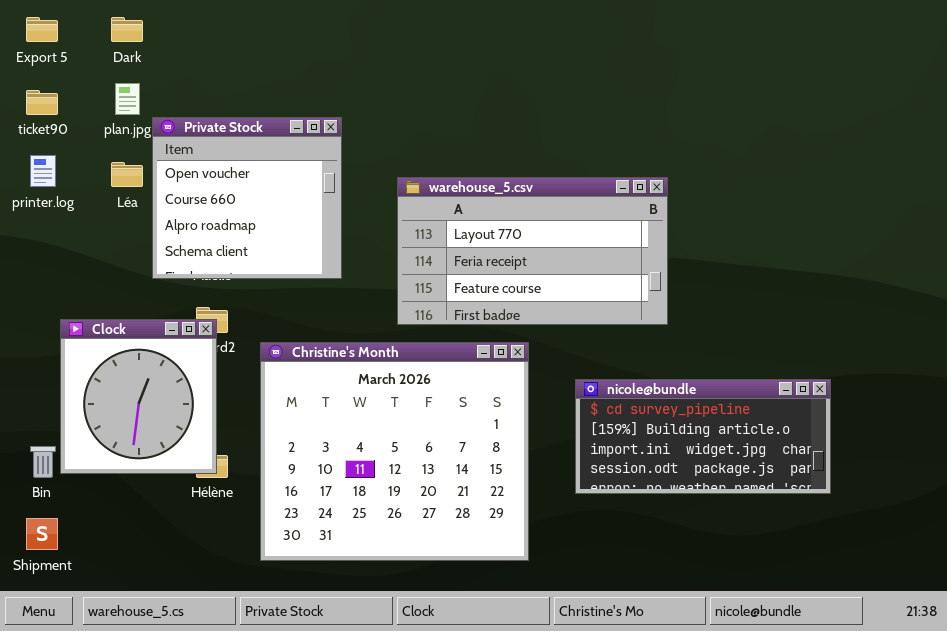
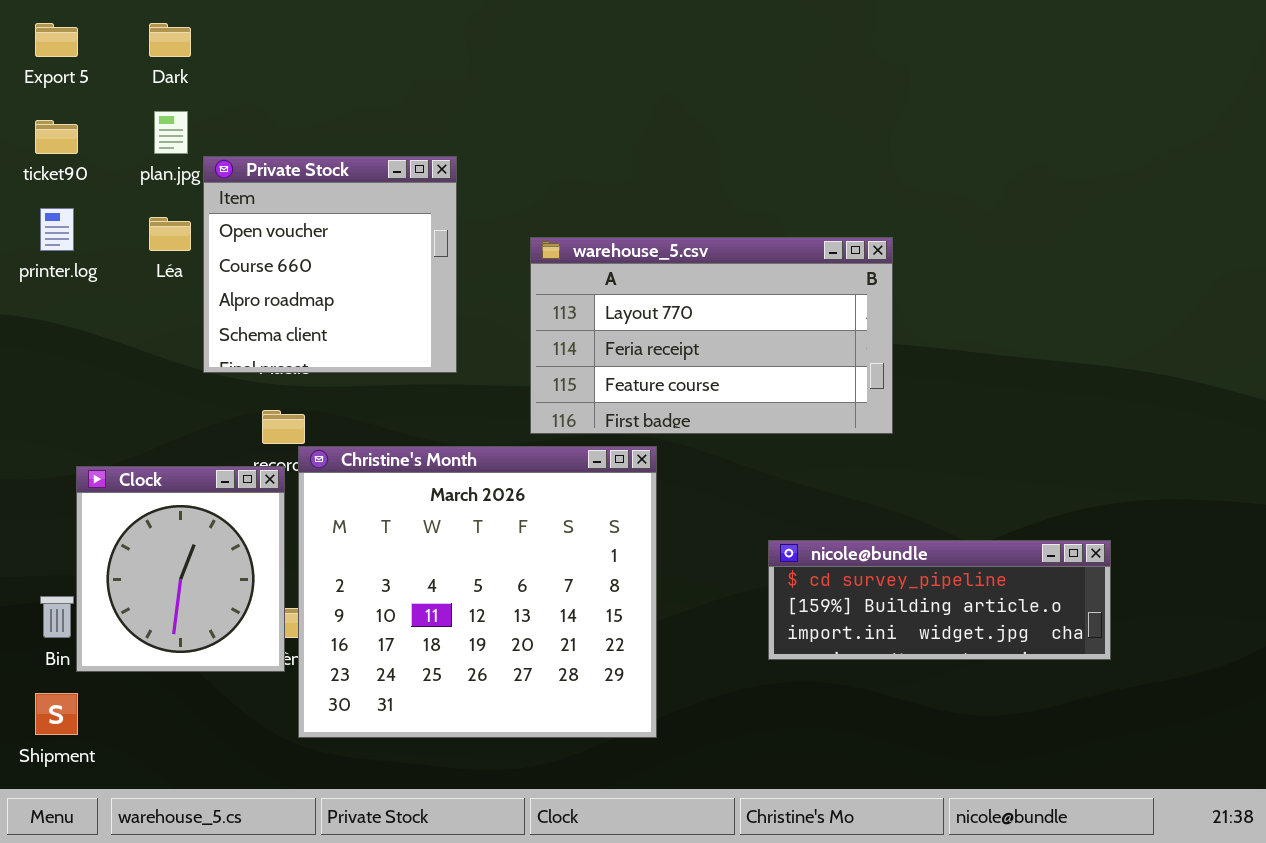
Clock: [60,319,217,474] -> [76,466,285,672], moved
Christine's Month: [260,342,529,561] -> [298,446,657,738], moved
nicole@bundle: [575,379,831,494] -> [768,540,1111,660], resized

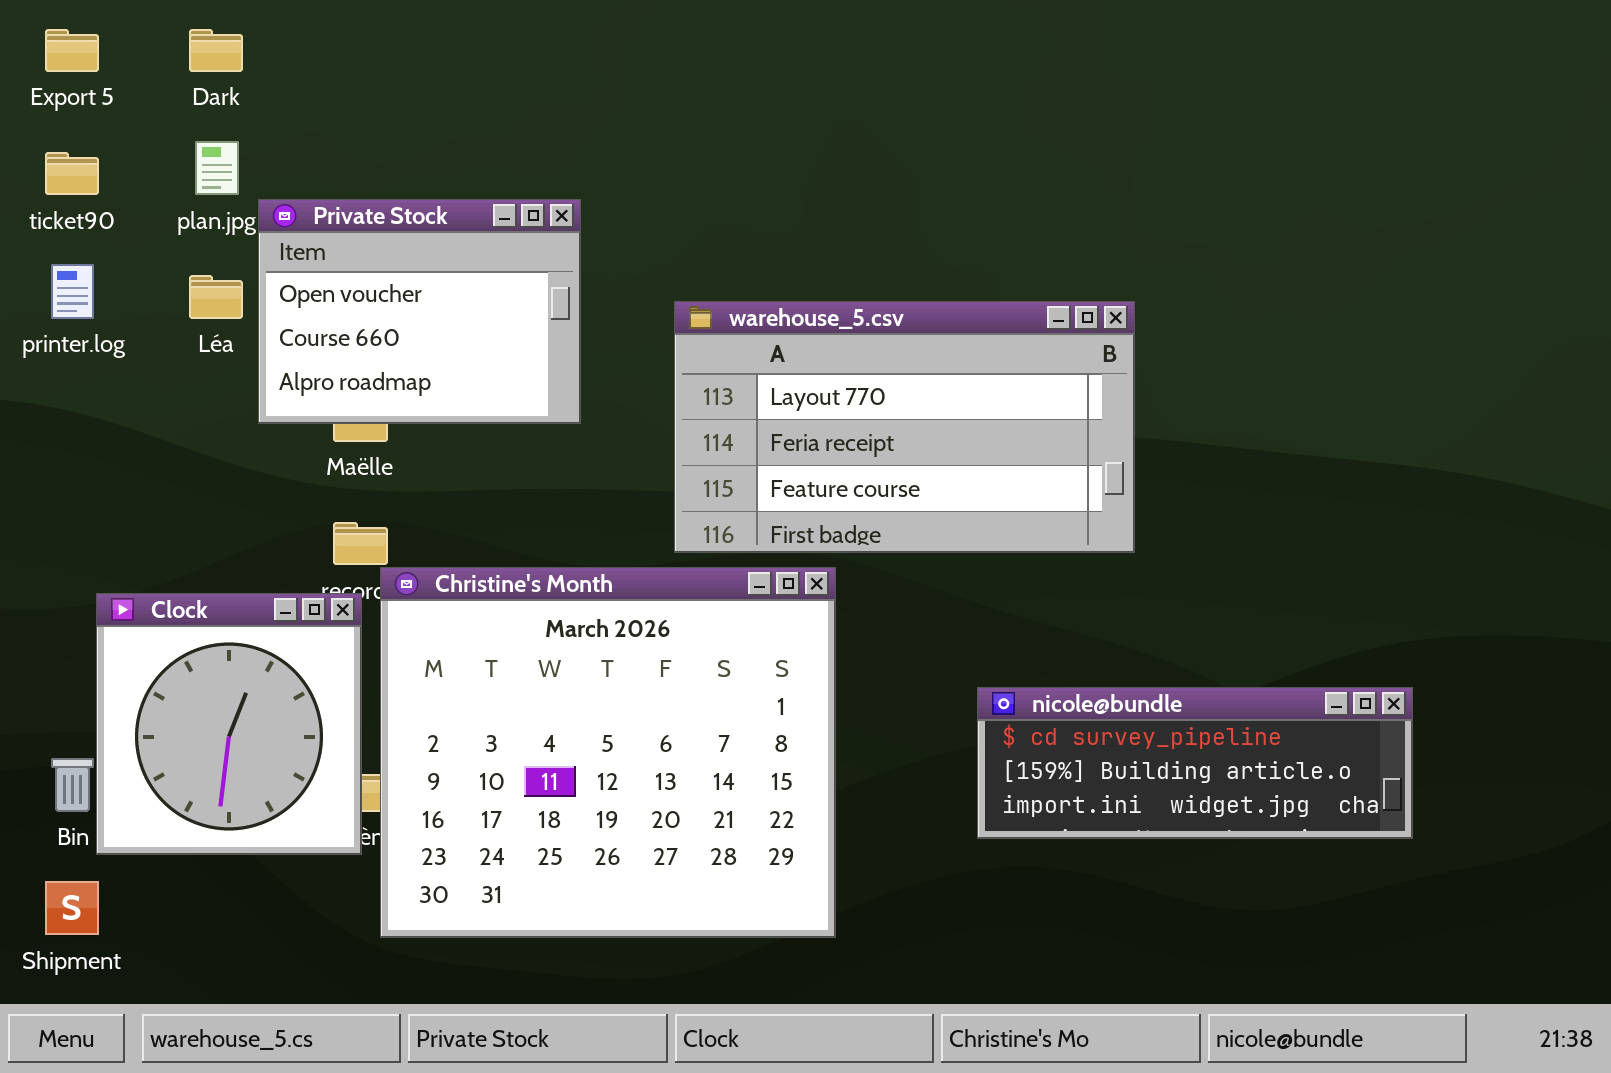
Private Stock: [203,156,457,373] -> [258,199,581,424], resized

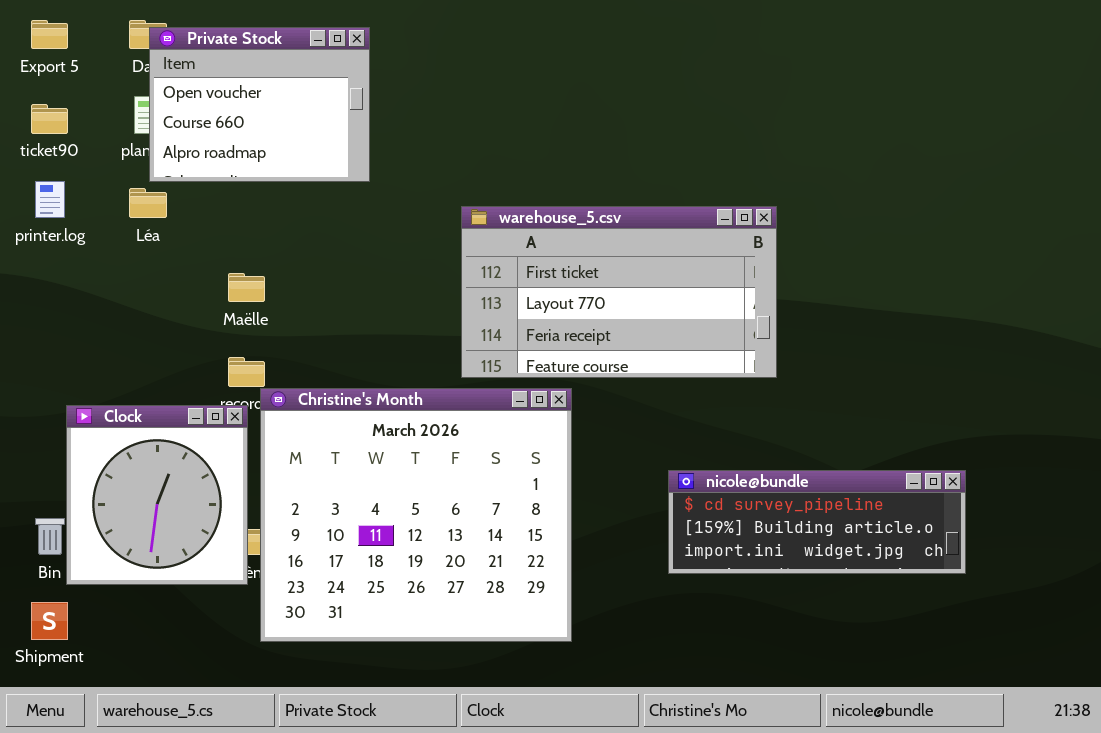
Private Stock: [258,199,581,424] -> [149,27,370,182], moved
warehouse_5.csv: [674,301,1135,553] -> [461,206,777,378], scrolled up 1 row

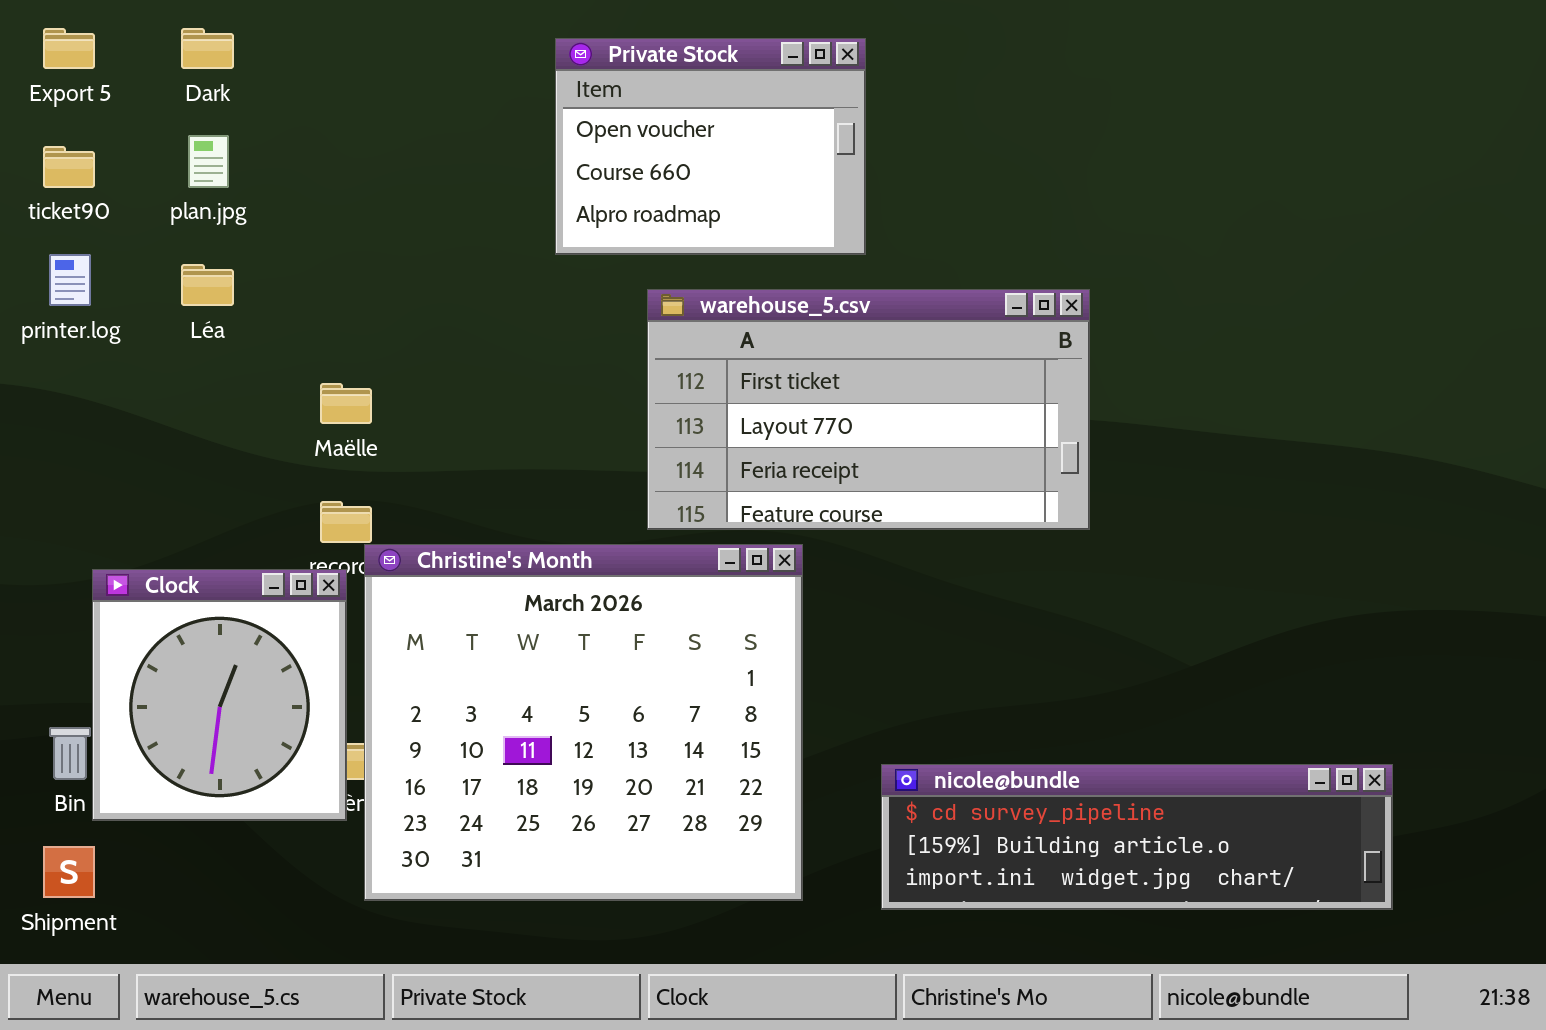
Private Stock: [149,27,370,182] -> [555,38,866,255], moved
nicole@bundle: [668,470,966,574] -> [881,764,1393,910], moved, resized

